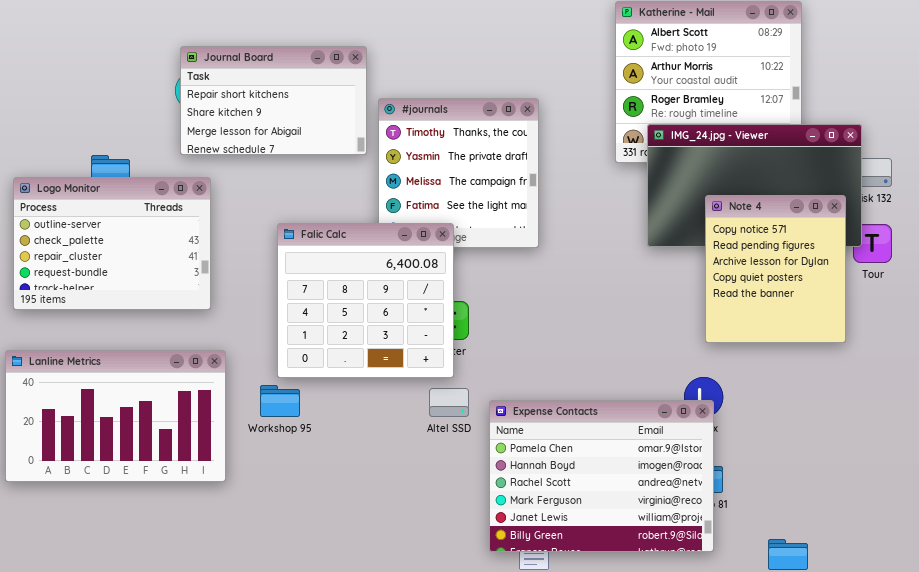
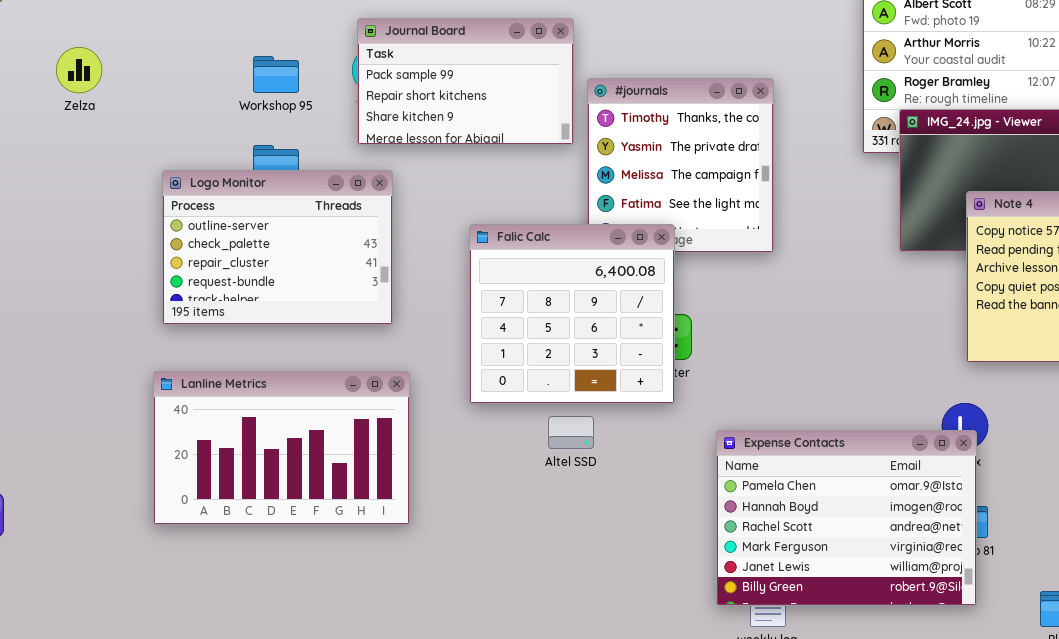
Journal Board: [180,46,367,155] -> [357,18,574,145], scrolled up 1 row
Workshop 95: [260,385,300,417] -> [253,56,299,93], moved
Altel SSD: [429,388,469,417] -> [548,416,594,449], moved

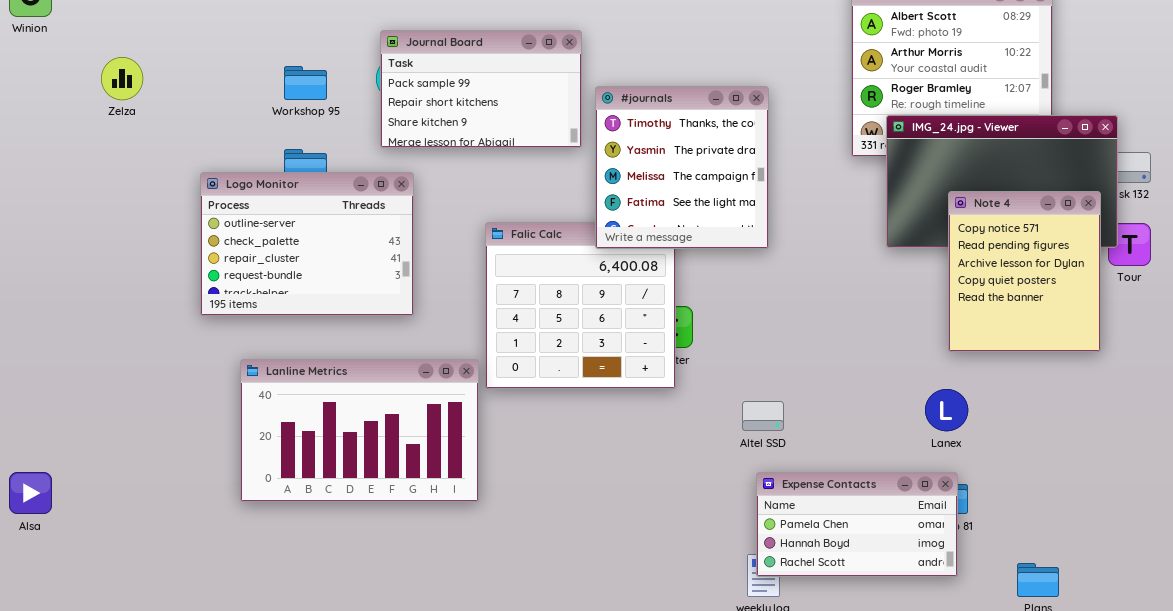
#journals: [587,78,774,253] -> [595,86,769,249], raised
Lanline Metrics: [153,371,410,525] -> [240,359,479,502], moved
Altel SSD: [548,416,594,449] -> [742,401,784,431], moved
Expense Contacts: [716,430,977,606] -> [756,472,958,577], resized

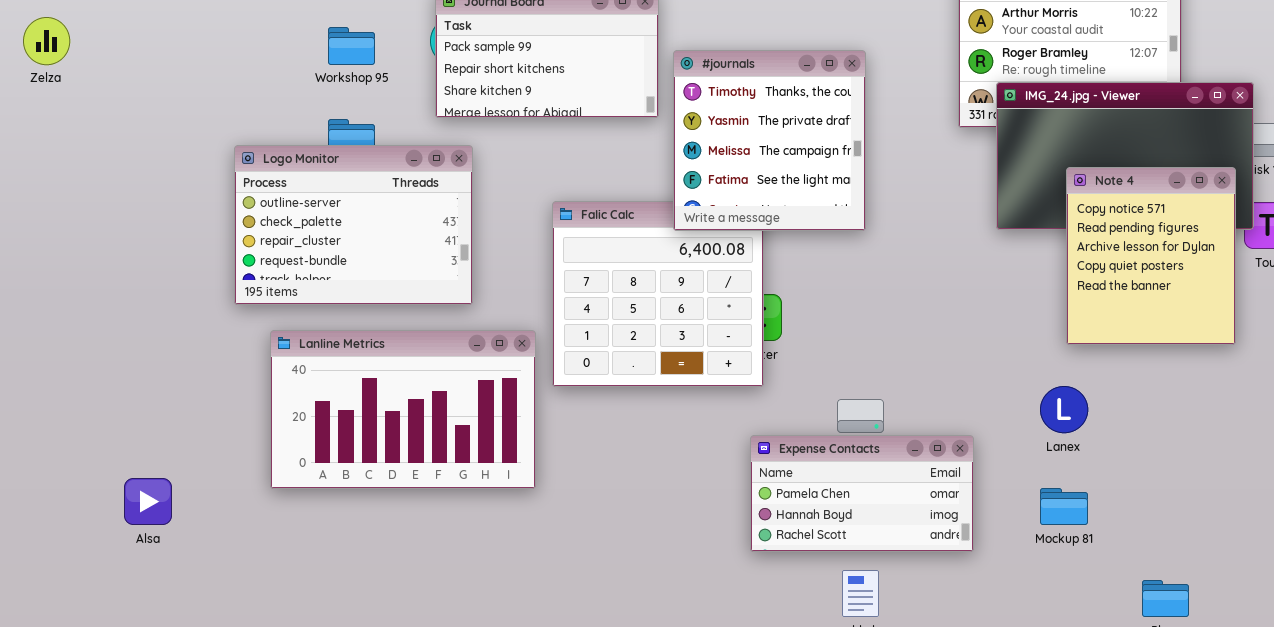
Zelza: [101,57,143,100] -> [23,17,70,65], moved
Lanline Metrics: [240,359,479,502] -> [270,330,536,489], moved
Alsa: [9,472,52,514] -> [124,478,172,525], moved
Expense Contacts: [756,472,958,577] -> [750,435,974,552], moved

